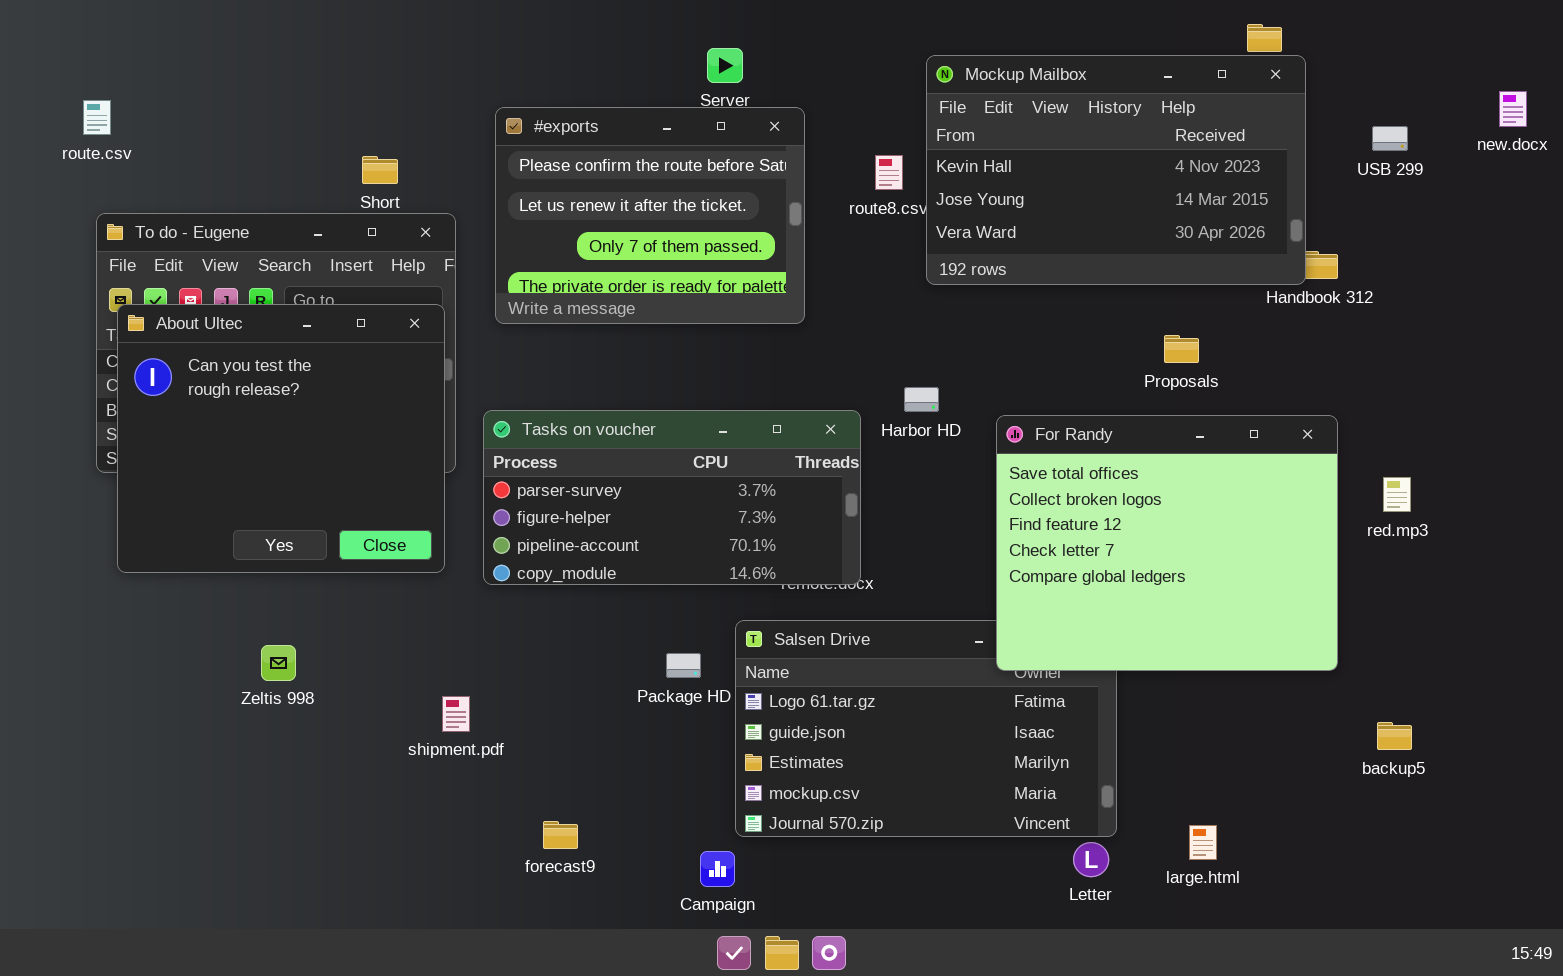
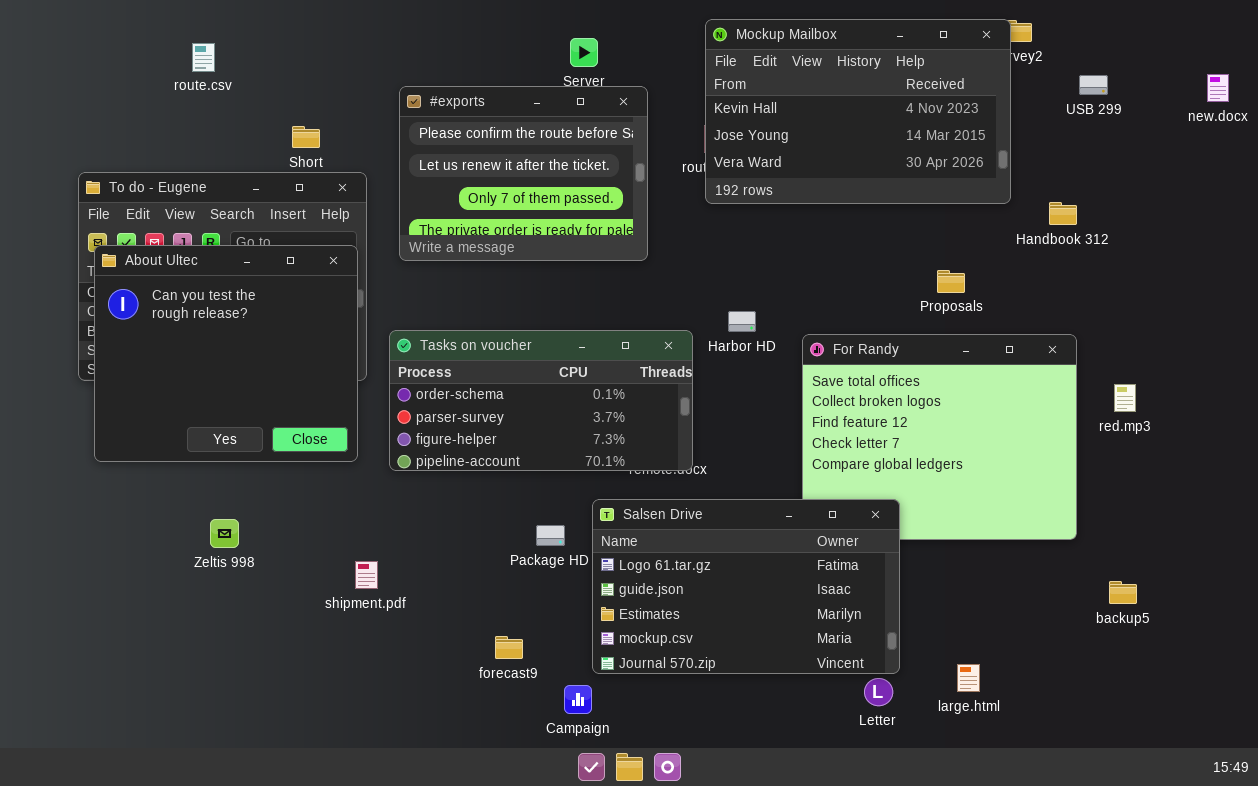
Mockup Mailbox: [926,55,1306,285] -> [705,19,1011,204], moved
route.csv: [83,100,111,135] -> [192,43,215,72], moved
USB 299: [1372,126,1408,151] -> [1079,75,1108,95], moved
Tasks on voucher: [483,410,861,585] -> [389,330,693,471], scrolled up 1 row
Salsen Drive: [735,620,1117,837] -> [592,499,900,674], raised
forecast9: [543,821,578,849] -> [495,636,523,659], moved

